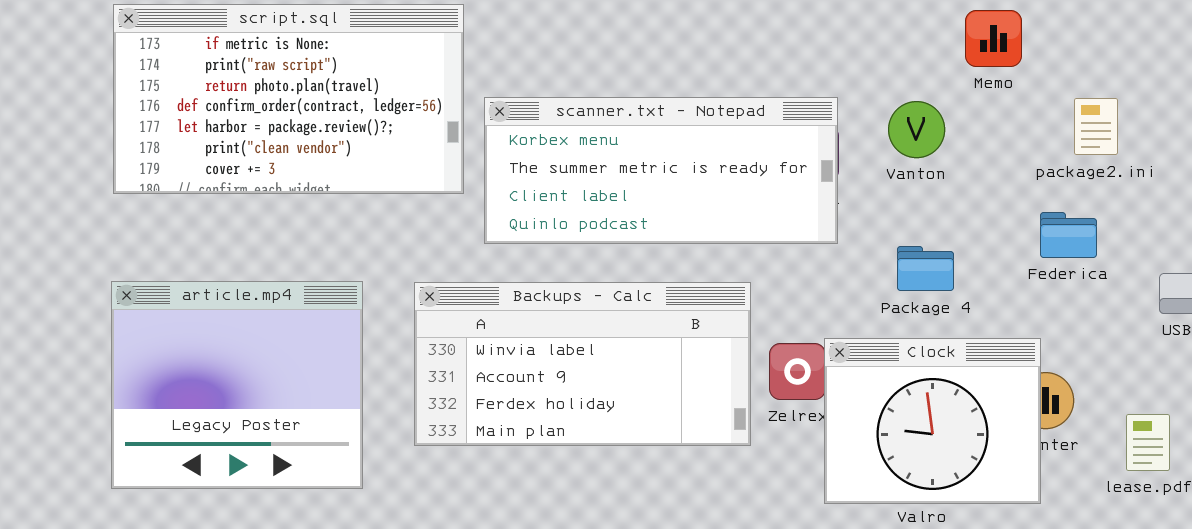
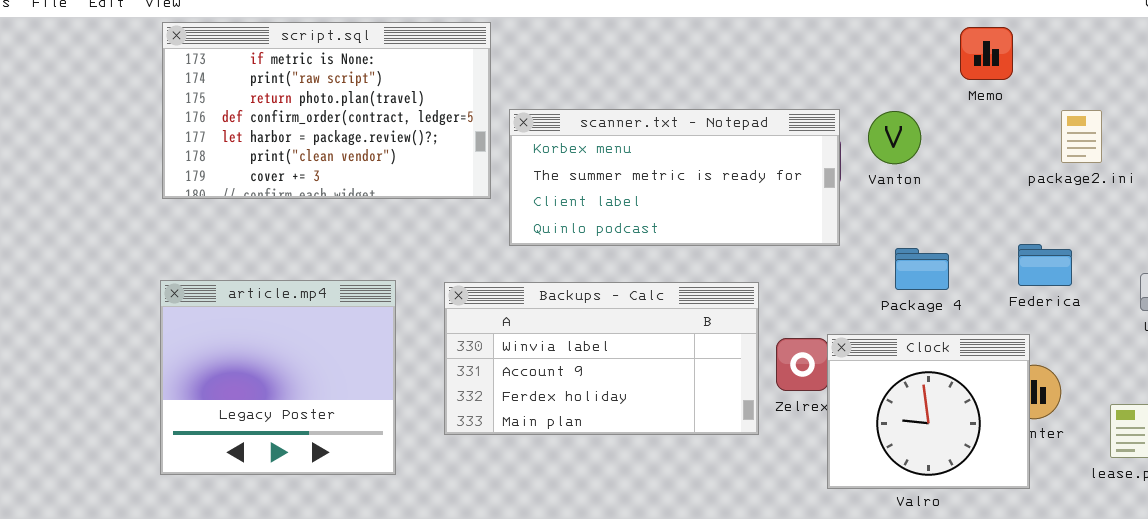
Vanton: [888,101,945,158] -> [868,111,921,164], moved
Federica: [1040,212,1097,258] -> [1018,244,1072,286], moved

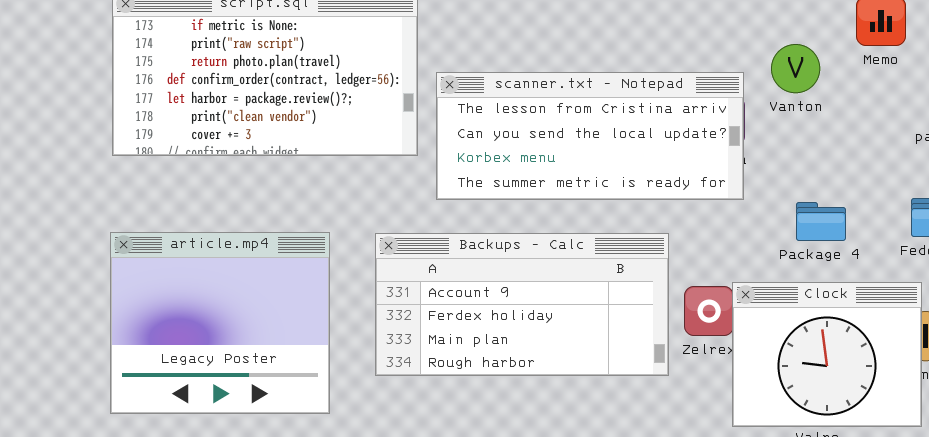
scanner.txt - Notepad: [509,109,840,246] -> [436,72,744,200], scrolled up 2 rows
Vanton: [868,111,921,164] -> [771,44,820,93], moved
Backups - Calc: [444,282,759,435] -> [375,233,669,376], scrolled down 1 row

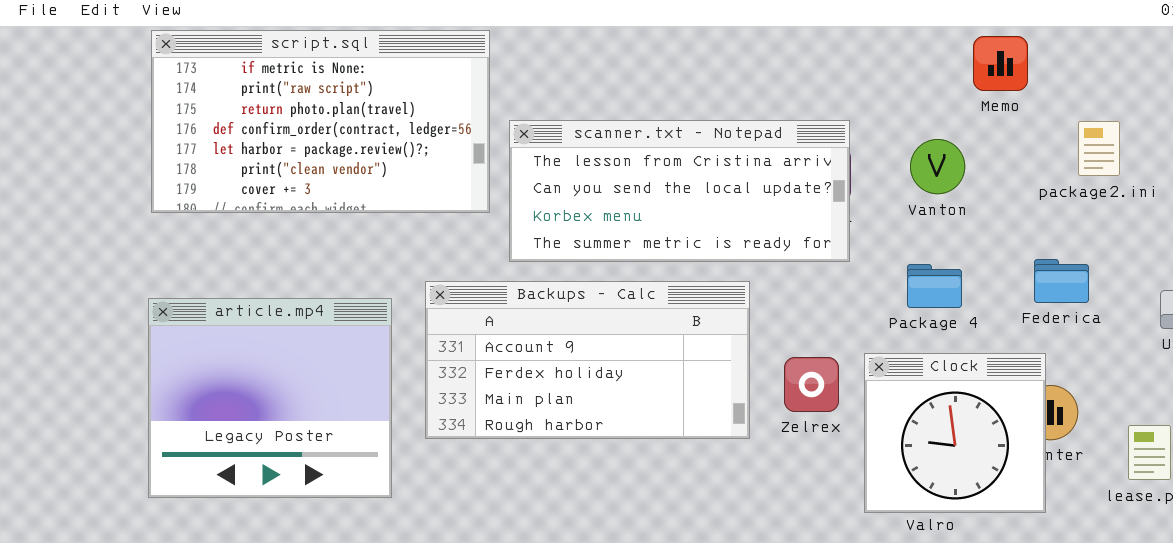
Vanton: [771,44,820,93] -> [910,139,965,194], moved
Backups - Calc: [375,233,669,376] -> [425,281,750,439], moved
Clock: [732,282,922,427] -> [864,353,1046,513], resized

